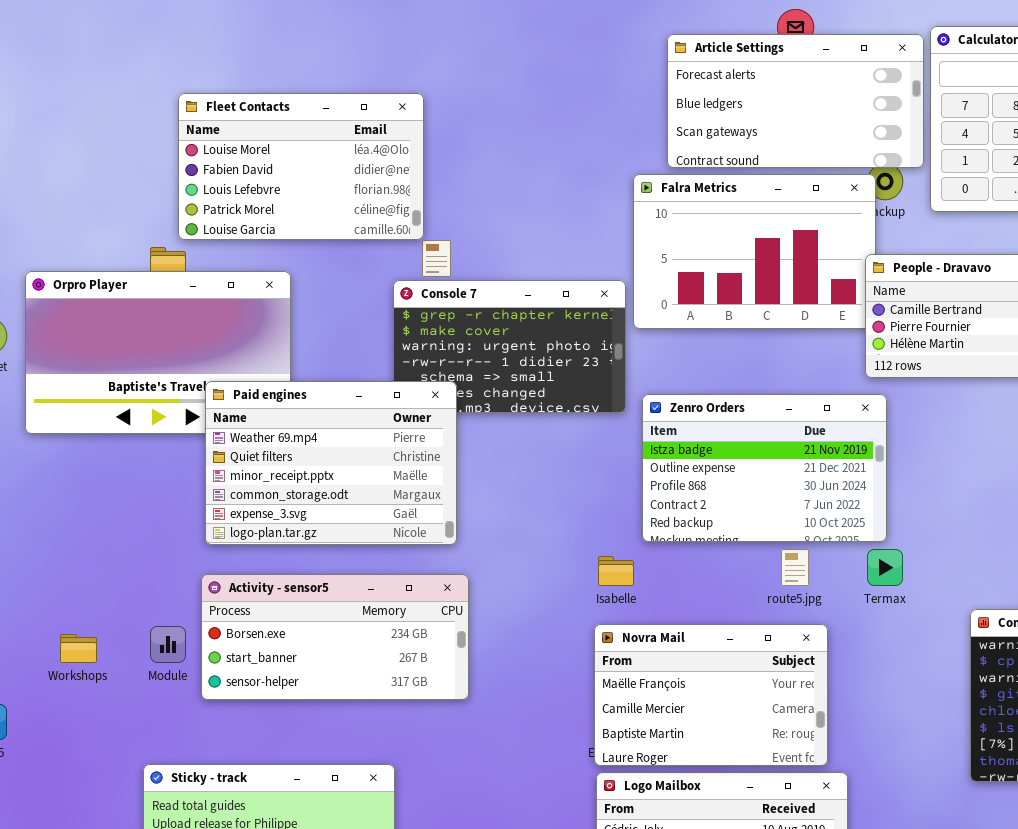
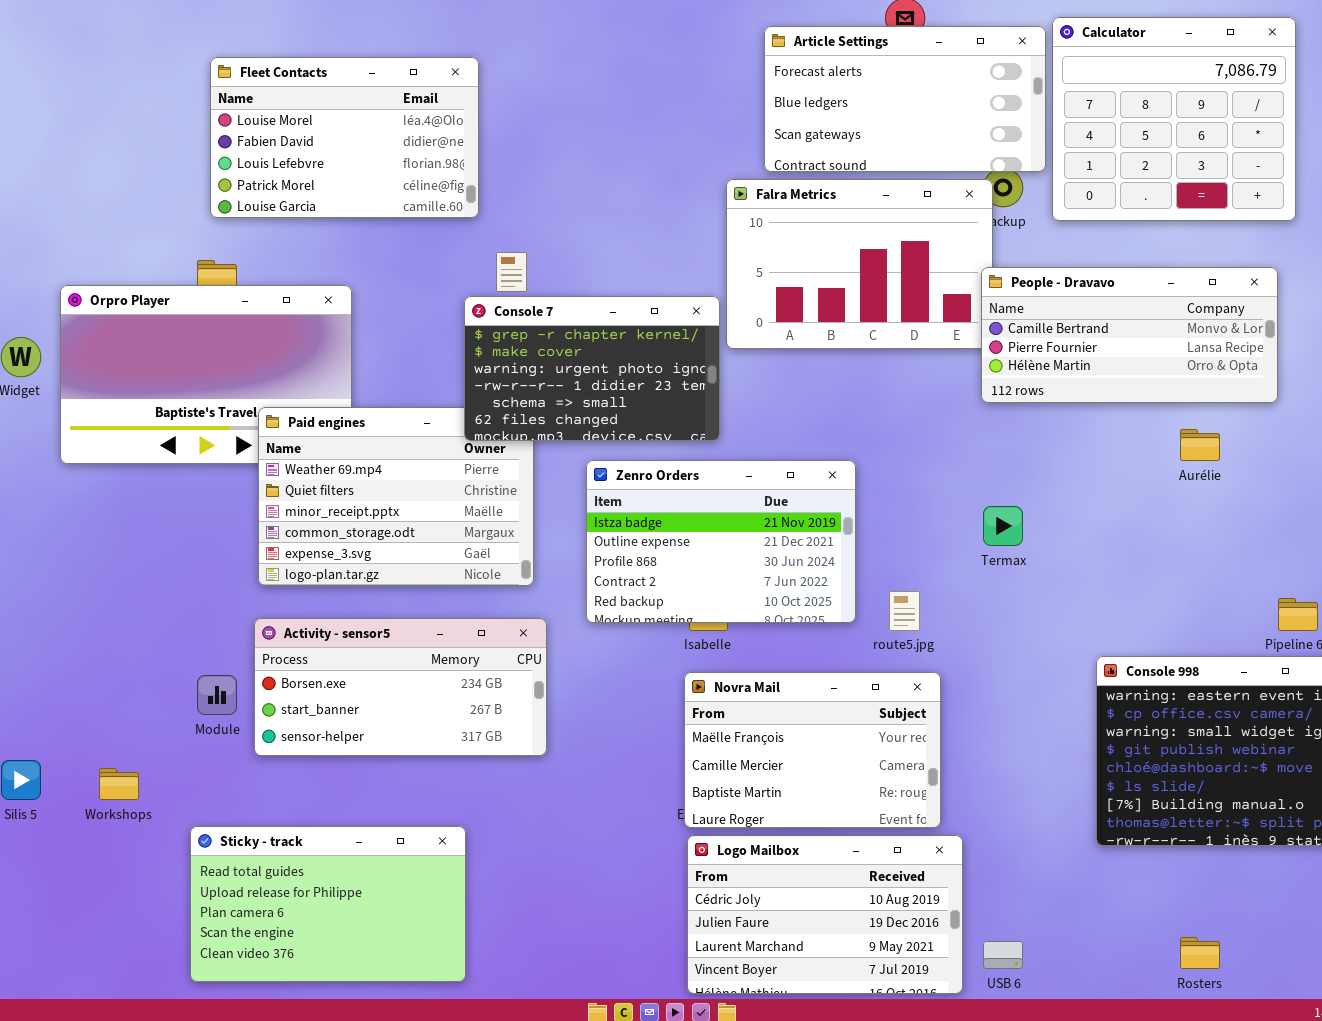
Fleet Contacts: [178,93,424,240] -> [210,57,479,218], moved
Console 7: [393,280,626,413] -> [464,296,720,441], raised
Zenro Orders: [642,394,887,542] -> [586,460,856,623], moved
Termax: [867,549,903,586] -> [983,506,1023,546], moved
Workshops: [60,634,97,663] -> [99,768,139,800], moved

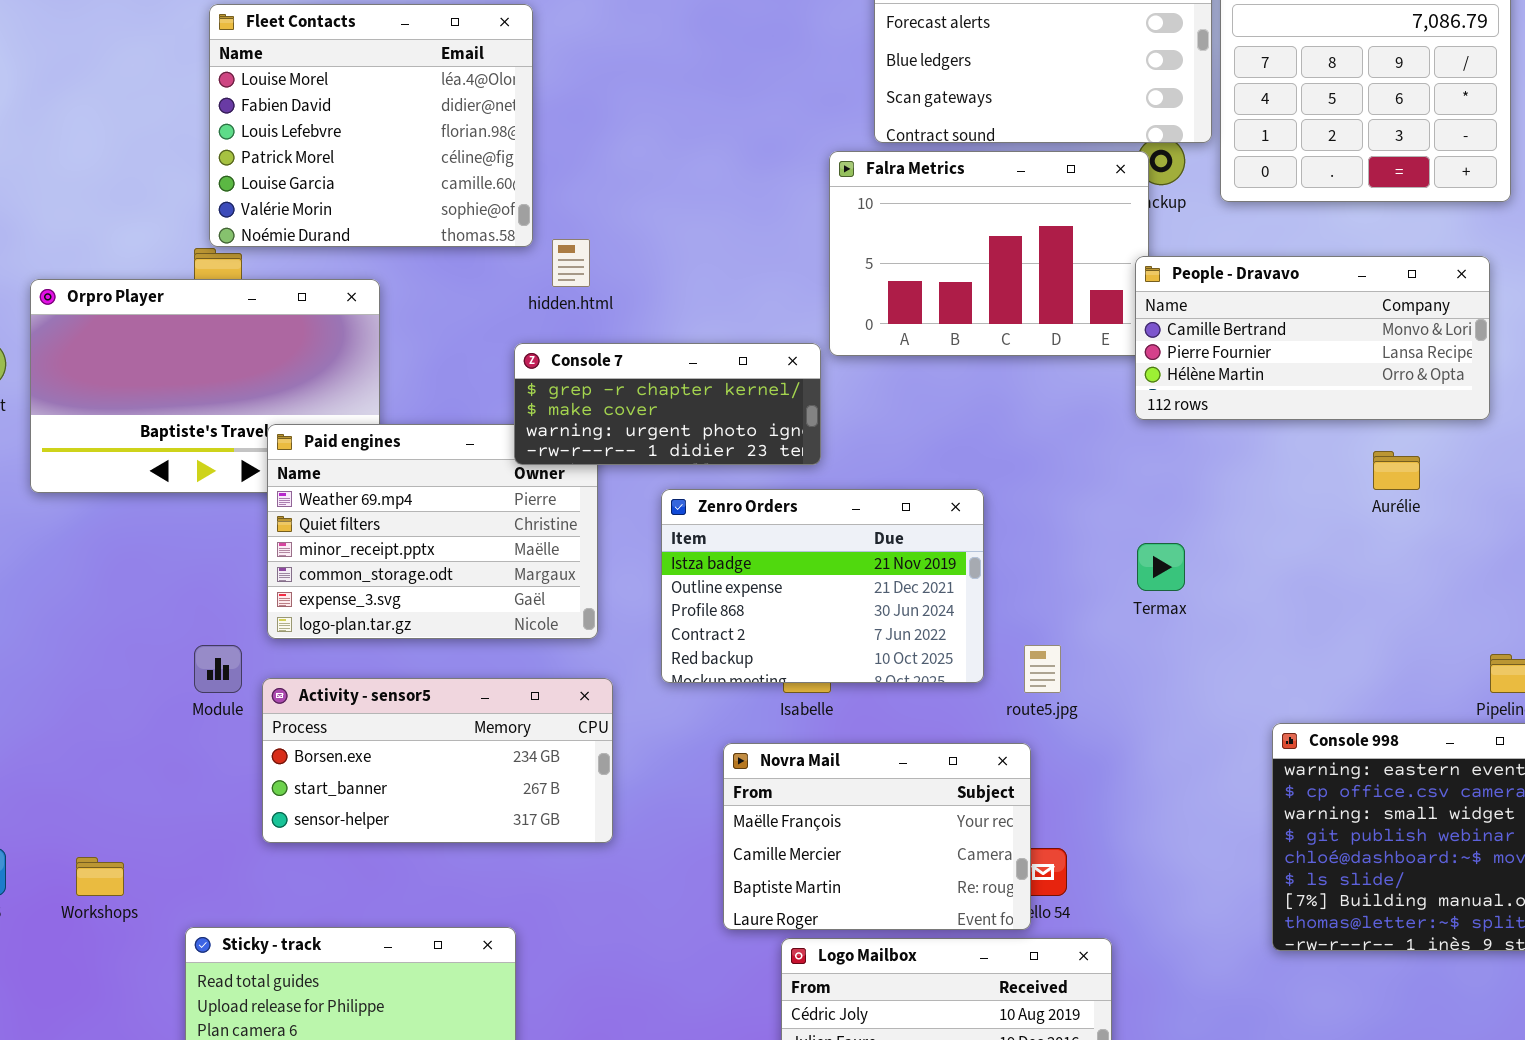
Fleet Contacts: [210,57,479,218] -> [209,4,533,247], resized
Console 7: [464,296,720,441] -> [514,343,821,465], resized
Novra Mail: [684,672,941,828] -> [723,743,1031,930], moved
Module: [197,675,237,715] -> [194,645,242,693], moved

